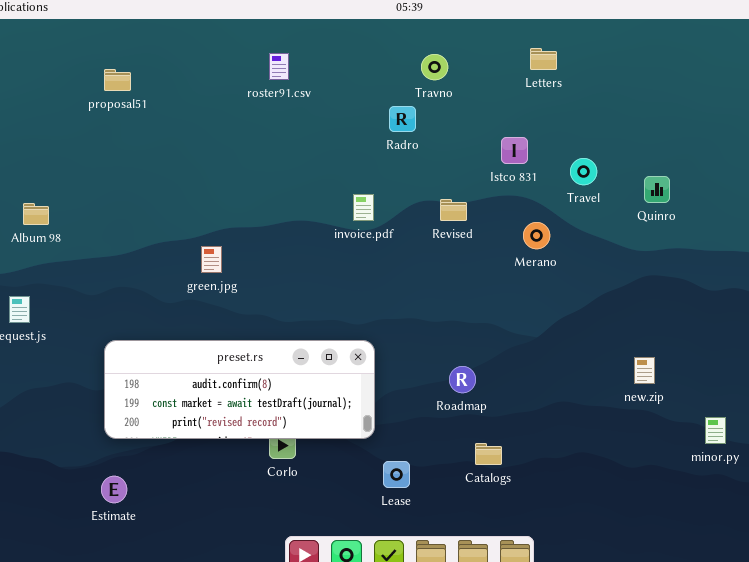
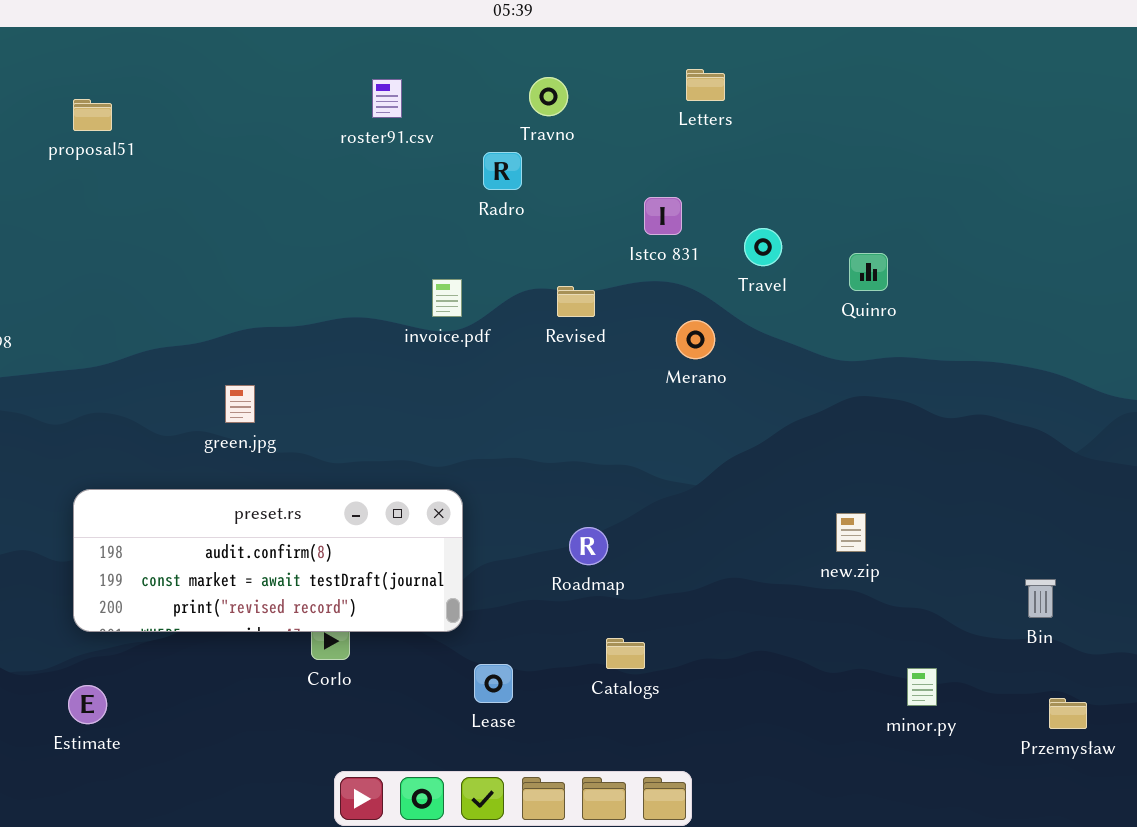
roster91.csv: [269,53,289,80] -> [372,79,402,118], moved
green.jpg: [201,246,222,273] -> [225,385,255,423], moved
minor.py: [705,417,726,444] -> [907,668,937,706], moved

